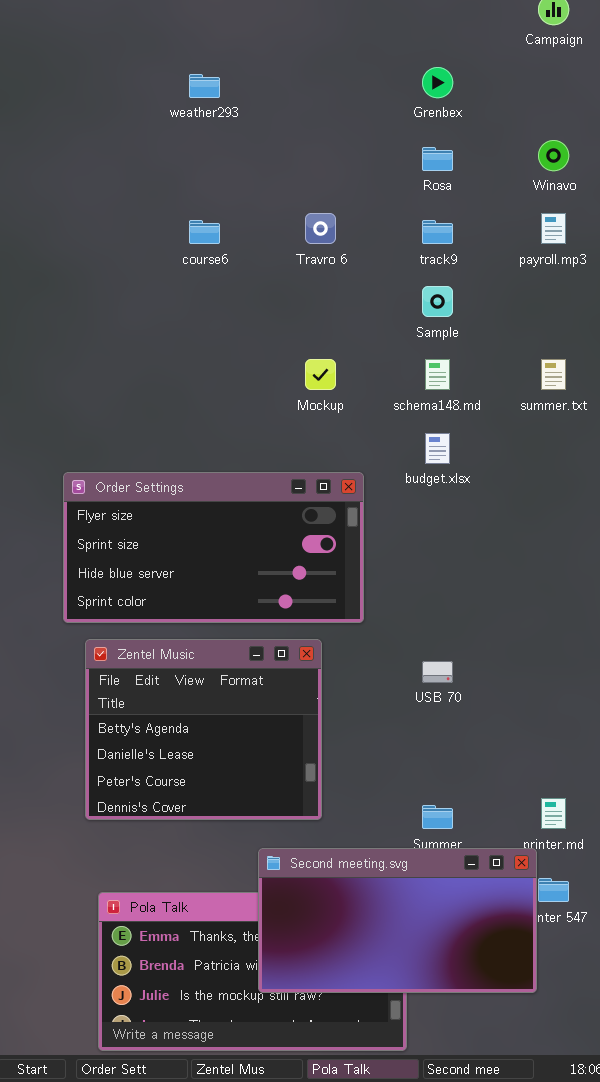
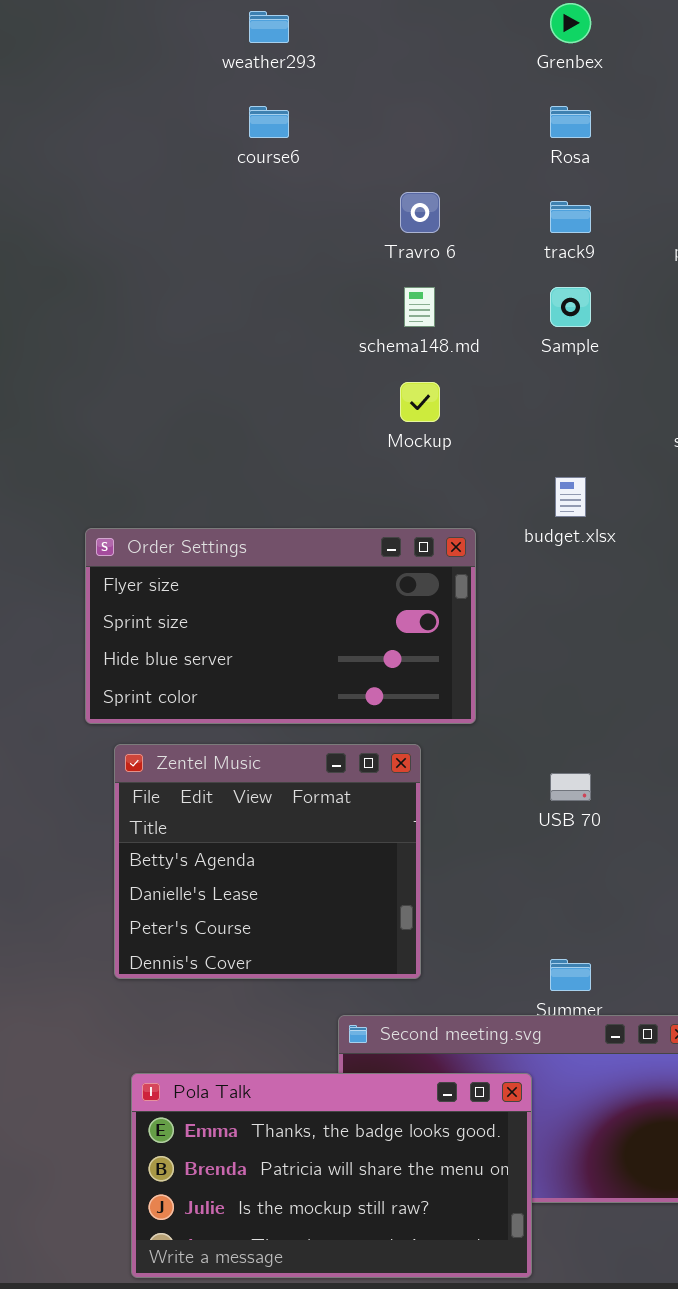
course6: [189,220,220,244] -> [249,106,289,138], moved
schema148.md: [425,359,450,390] -> [404,287,435,327], moved
Pola Talk: [98,892,407,1051] -> [131,1073,532,1278], raised

